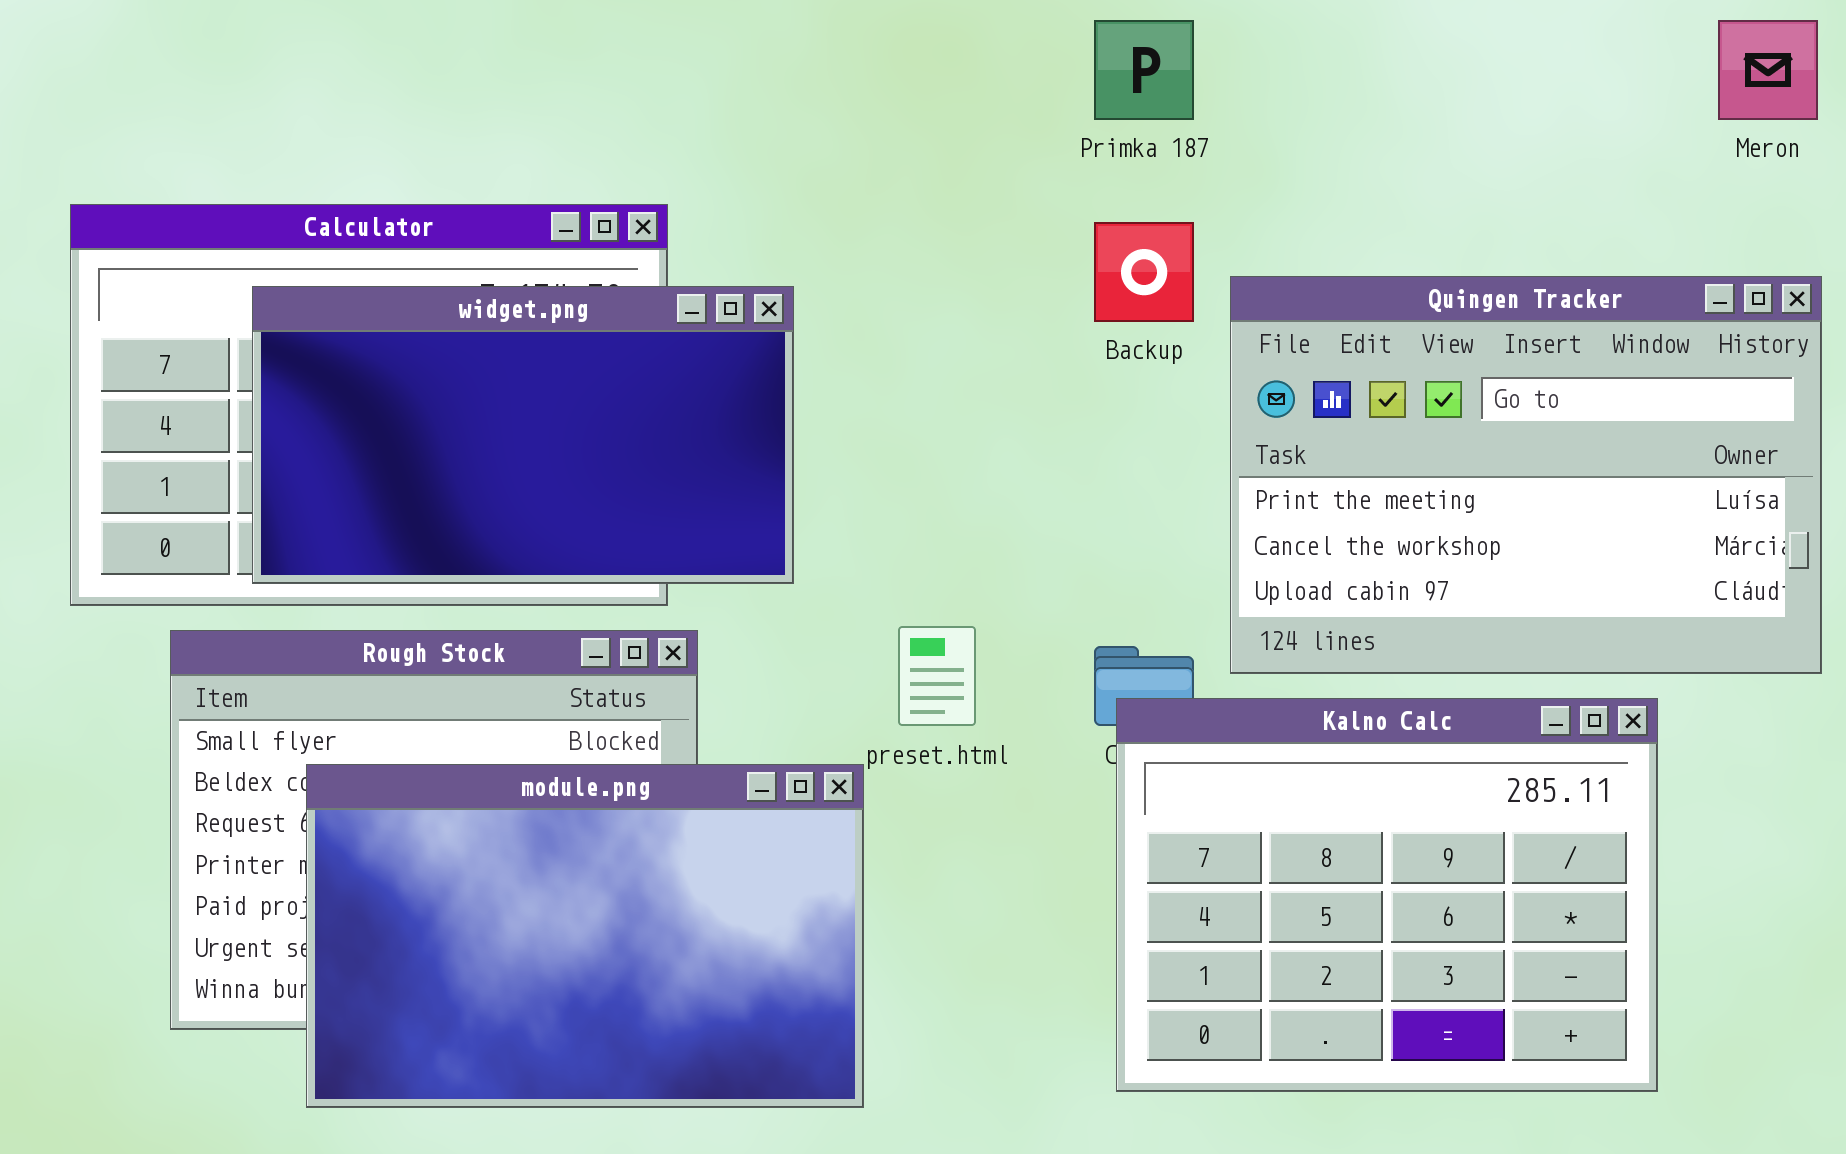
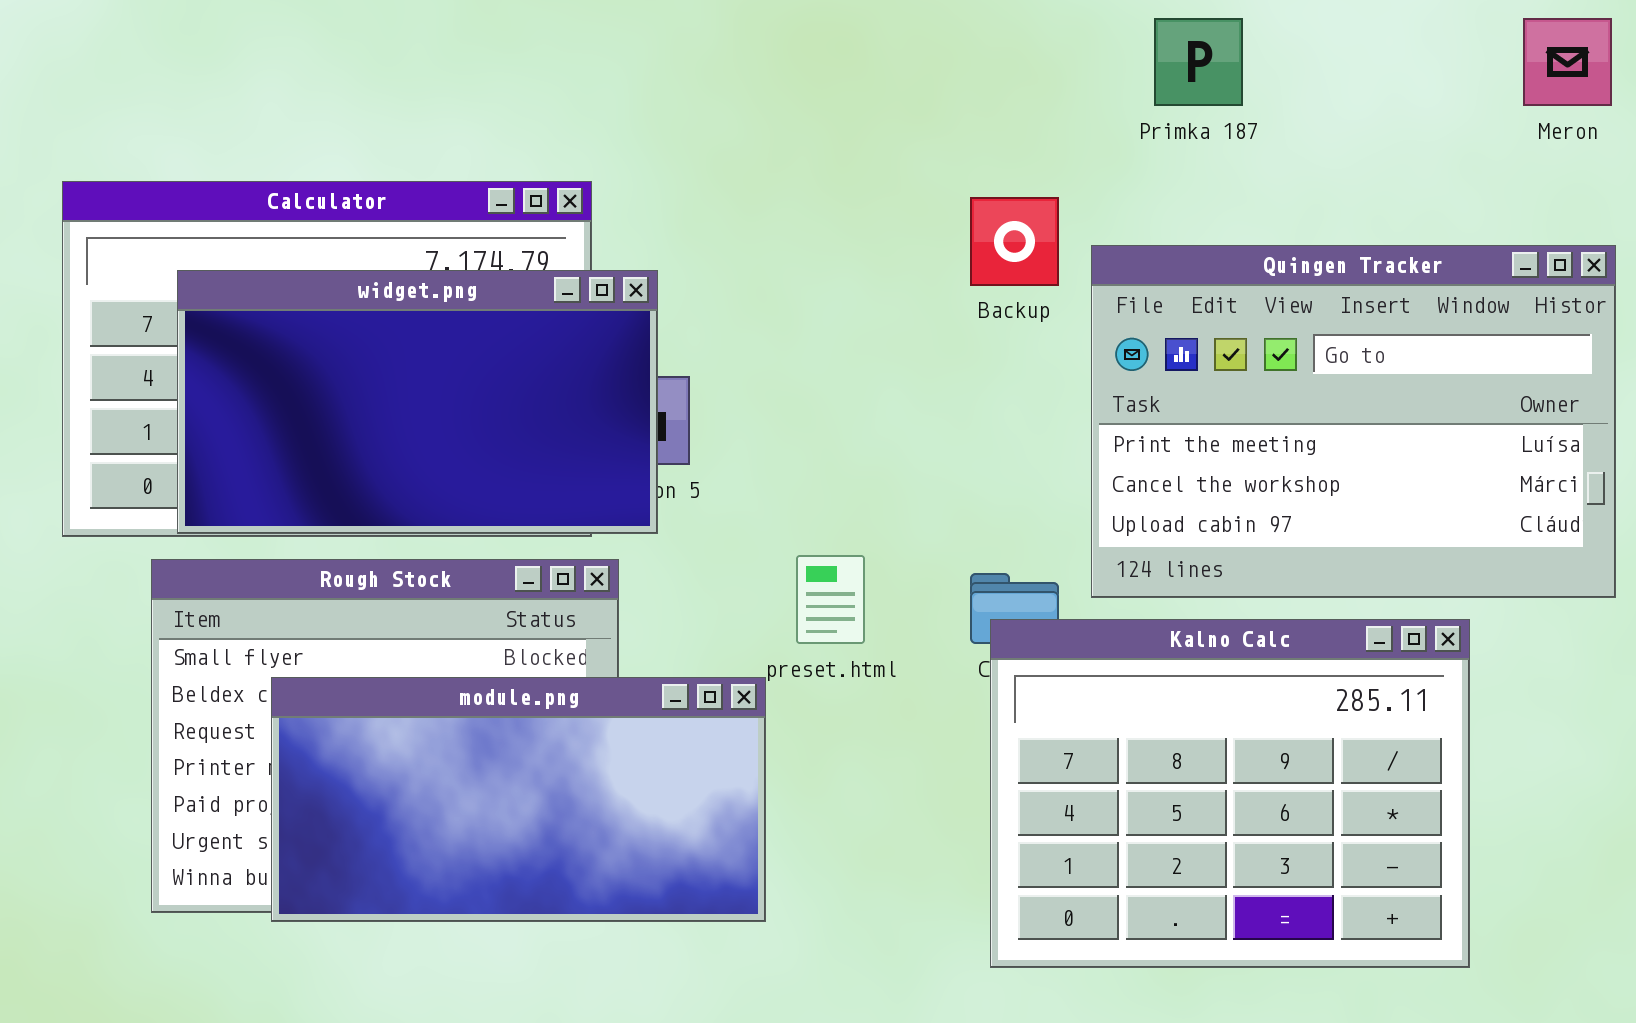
Primka 187: [1094,20,1194,120] -> [1154,18,1243,106], moved
widget.png: [252,286,794,584] -> [177,270,658,534], moved
module.png: [306,764,864,1108] -> [271,677,766,922], resized

